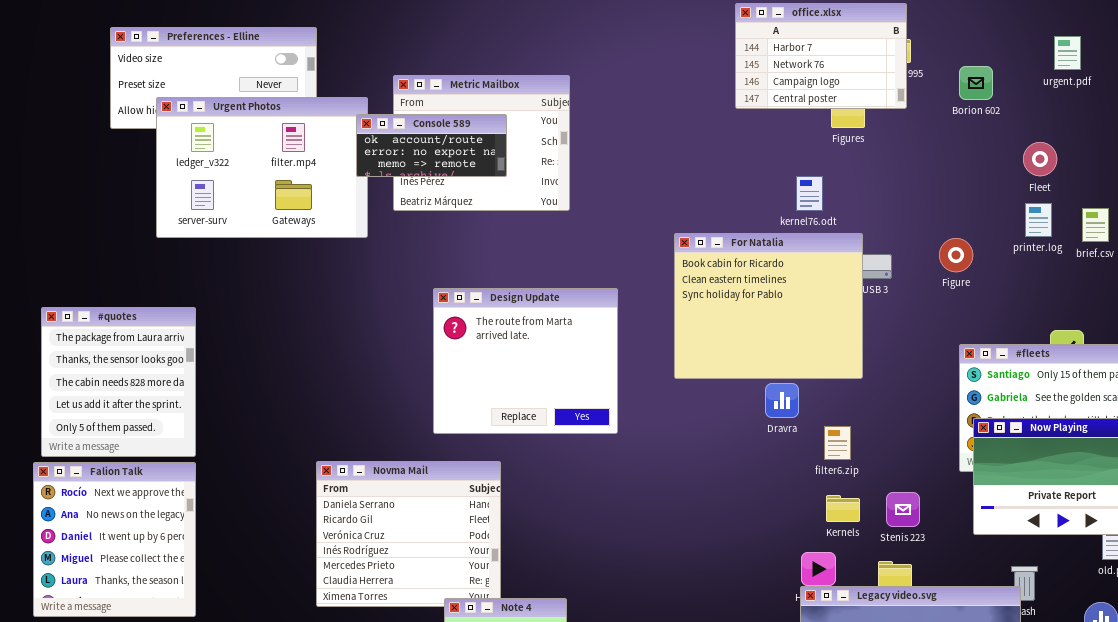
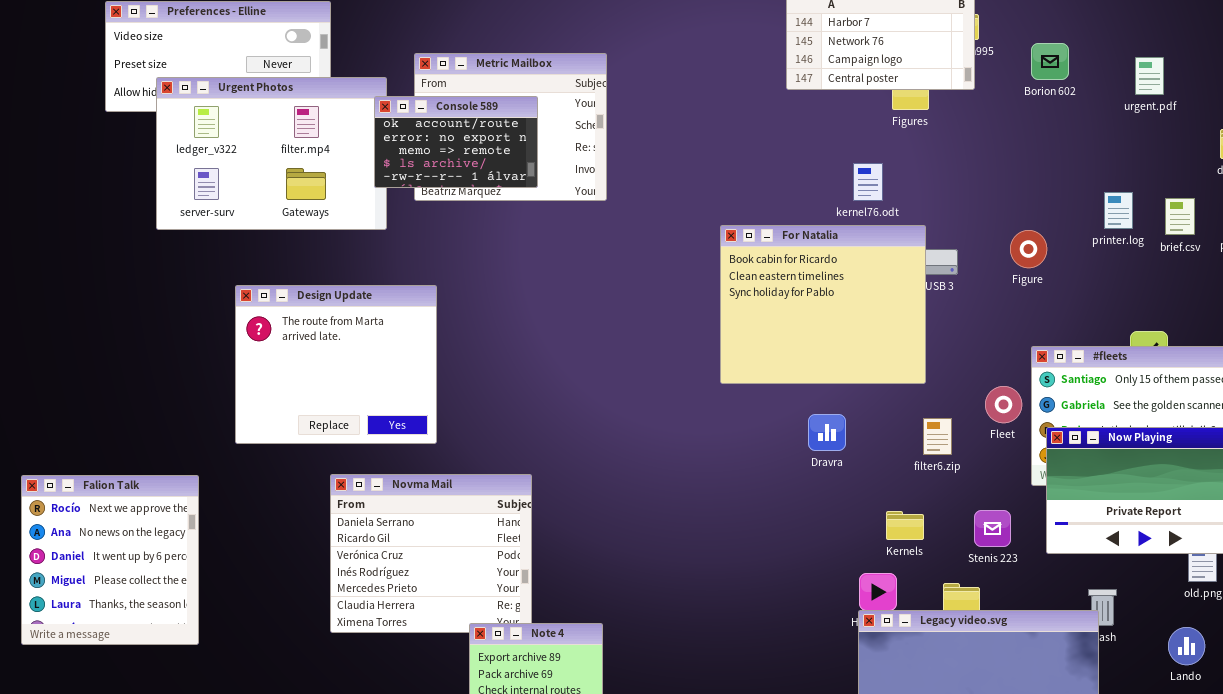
urgent.pdf: [1054,36,1081,70] -> [1135,57,1164,95], moved
Console 589: [356,114,507,177] -> [374,96,538,188], resized
Fleet: [1023,142,1057,176] -> [985,386,1022,423], moved
Design Update: [433,288,618,434] -> [235,285,437,444], moved
#quotes: [41,307,196,457] -> none, closed
Dravra: [765,383,799,418] -> [808,414,846,451], moved
filter6.zip: [824,426,851,460] -> [923,418,952,455], moved
Stenis 223: [886,492,920,527] -> [974,510,1011,547], moved

